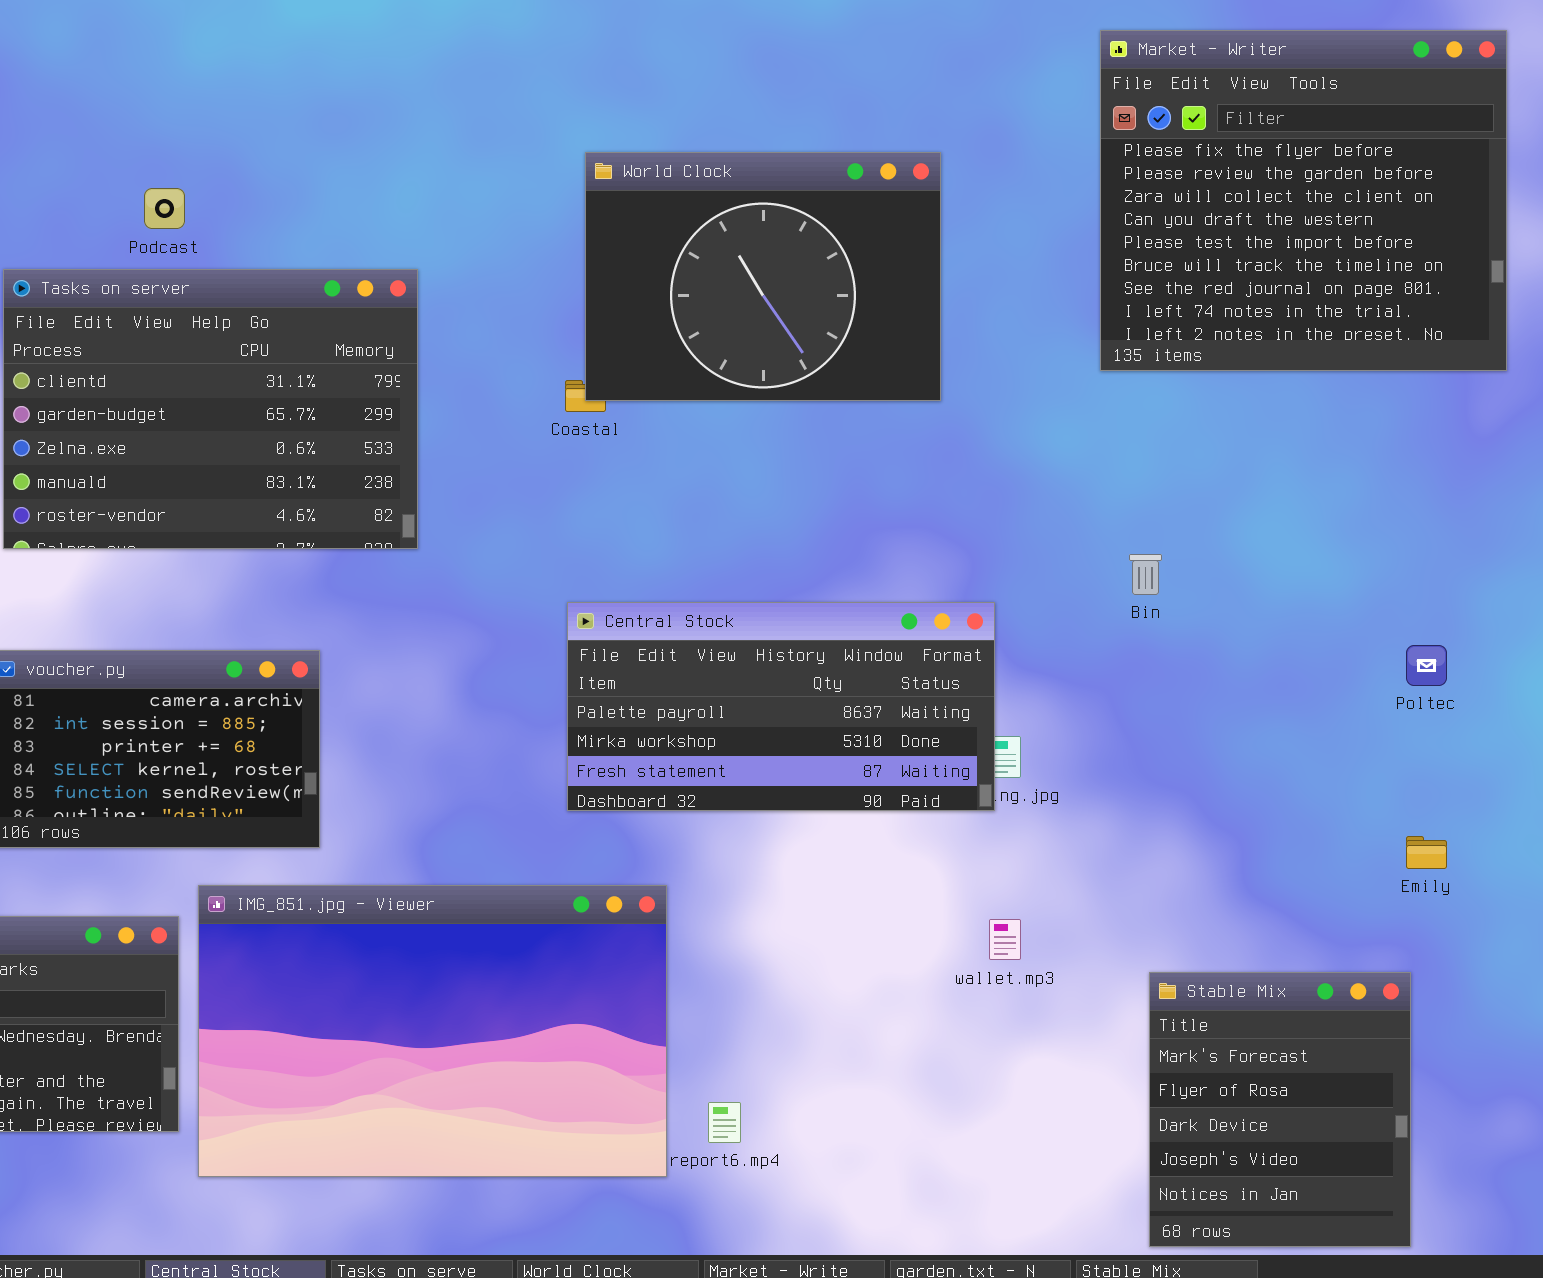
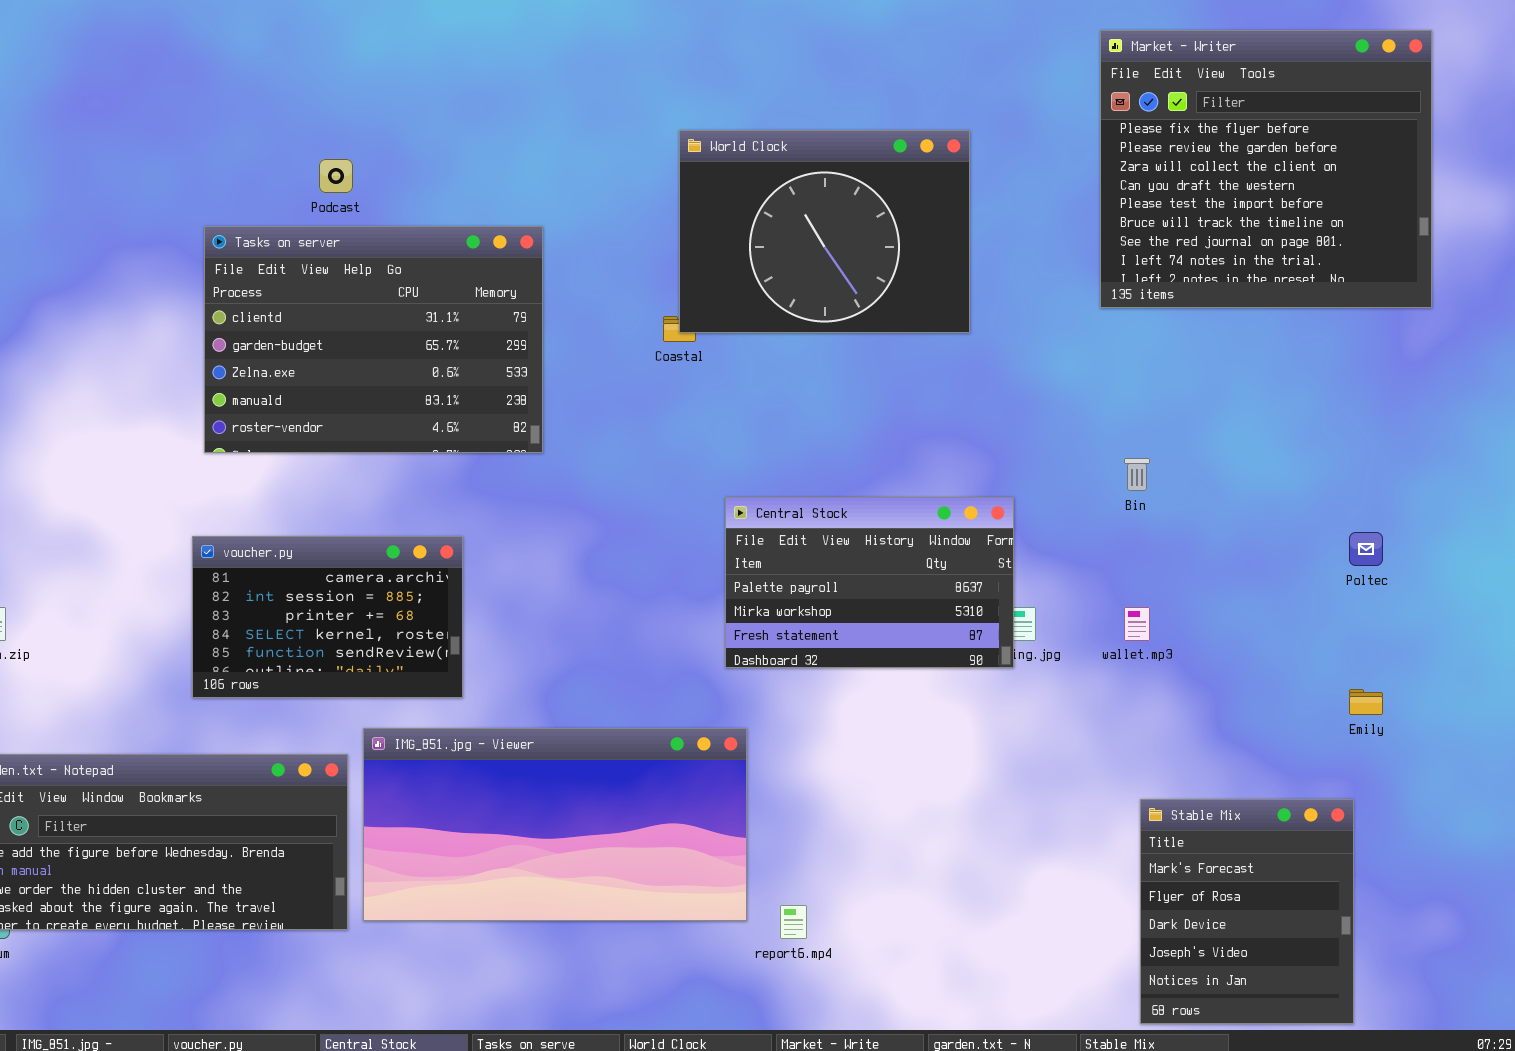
Central Stock: [567,602,995,811] -> [725,497,1014,668], resized
IMG_851.jpg - Viewer: [198,885,667,1177] -> [363,728,747,921], resized
wallet.mp3: [989,919,1021,960] -> [1124,607,1150,641], moved

